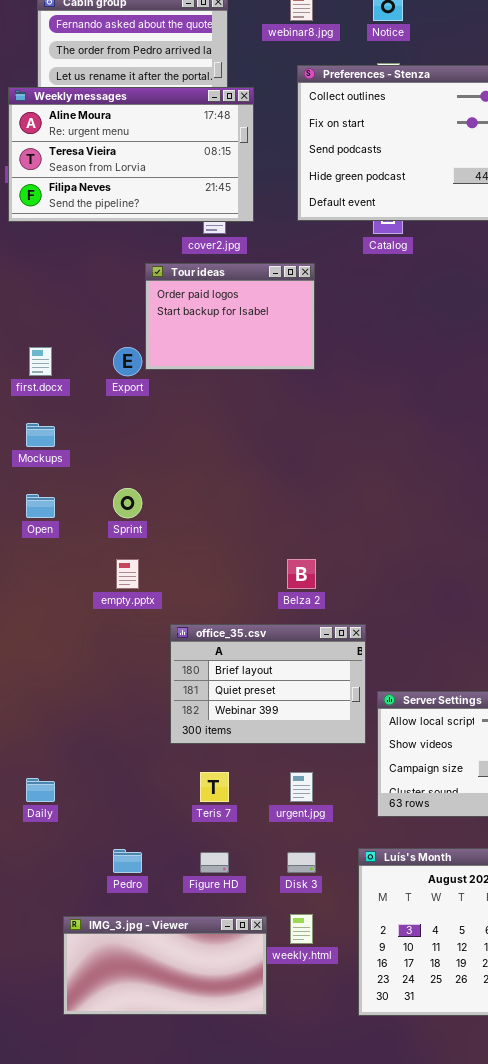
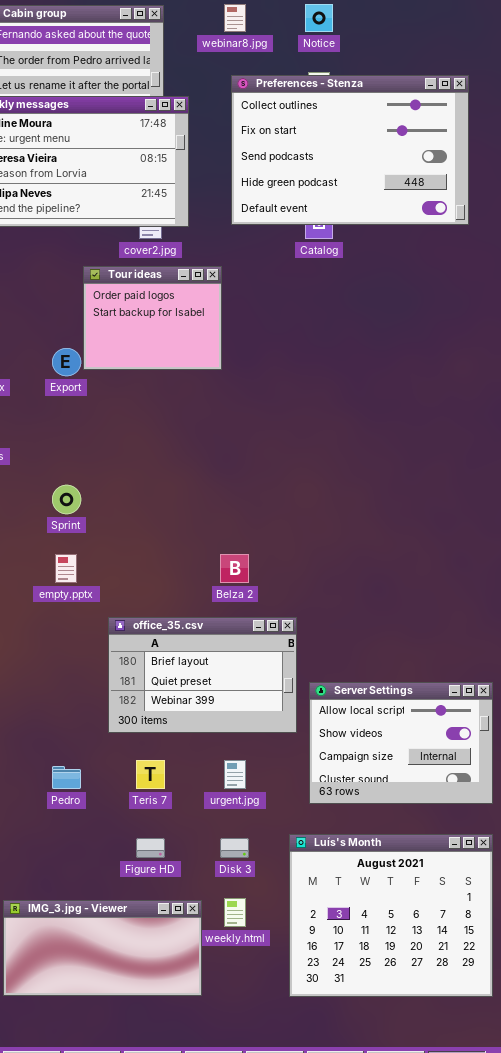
Tour ideas: [145,263,315,370] -> [83,266,222,370], resized
Pedro: [113,849,142,873] -> [52,766,81,789], moved

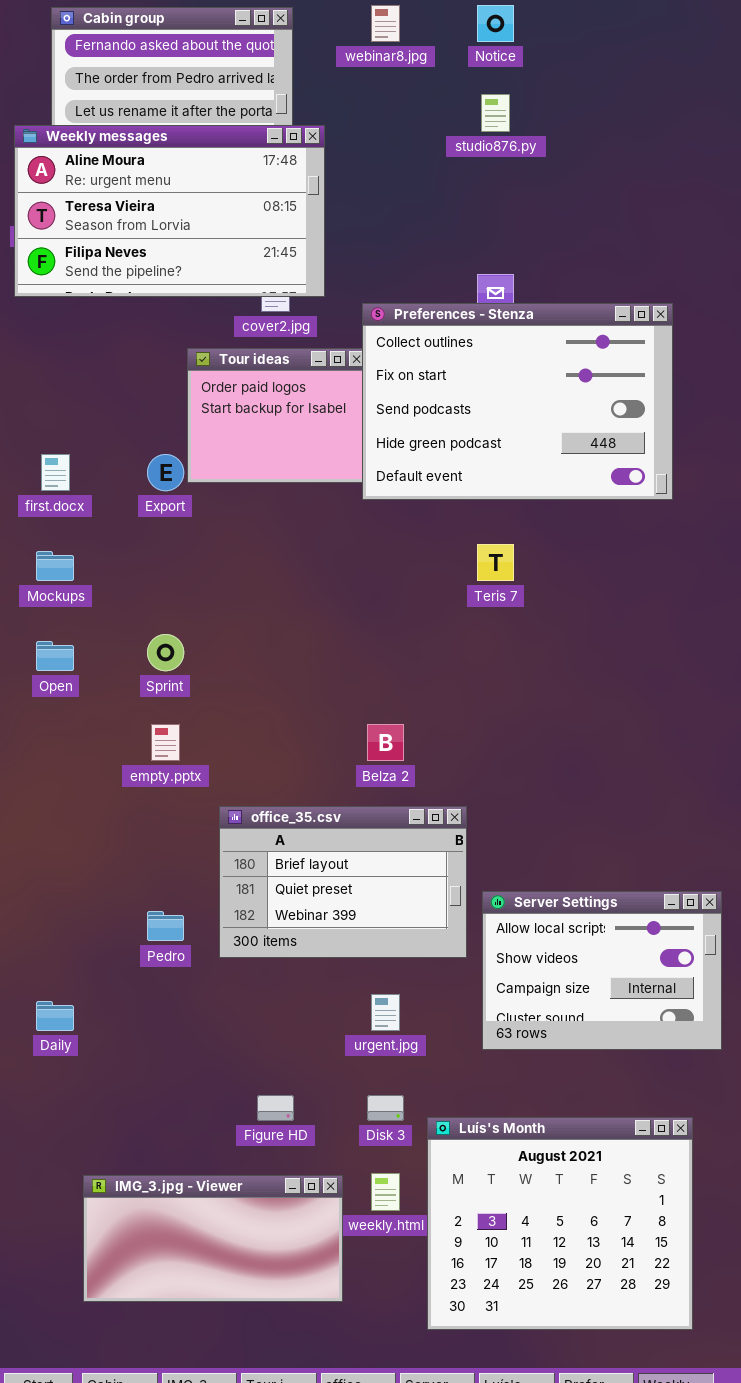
Preferences - Stenza: [231,75,469,225] -> [362,303,673,500], moved
Teris 7: [136,760,165,789] -> [477,544,514,581], moved
Pedro: [52,766,81,789] -> [147,911,184,941], moved
Luís's Month: [289,834,493,997] -> [427,1117,693,1330], moved

